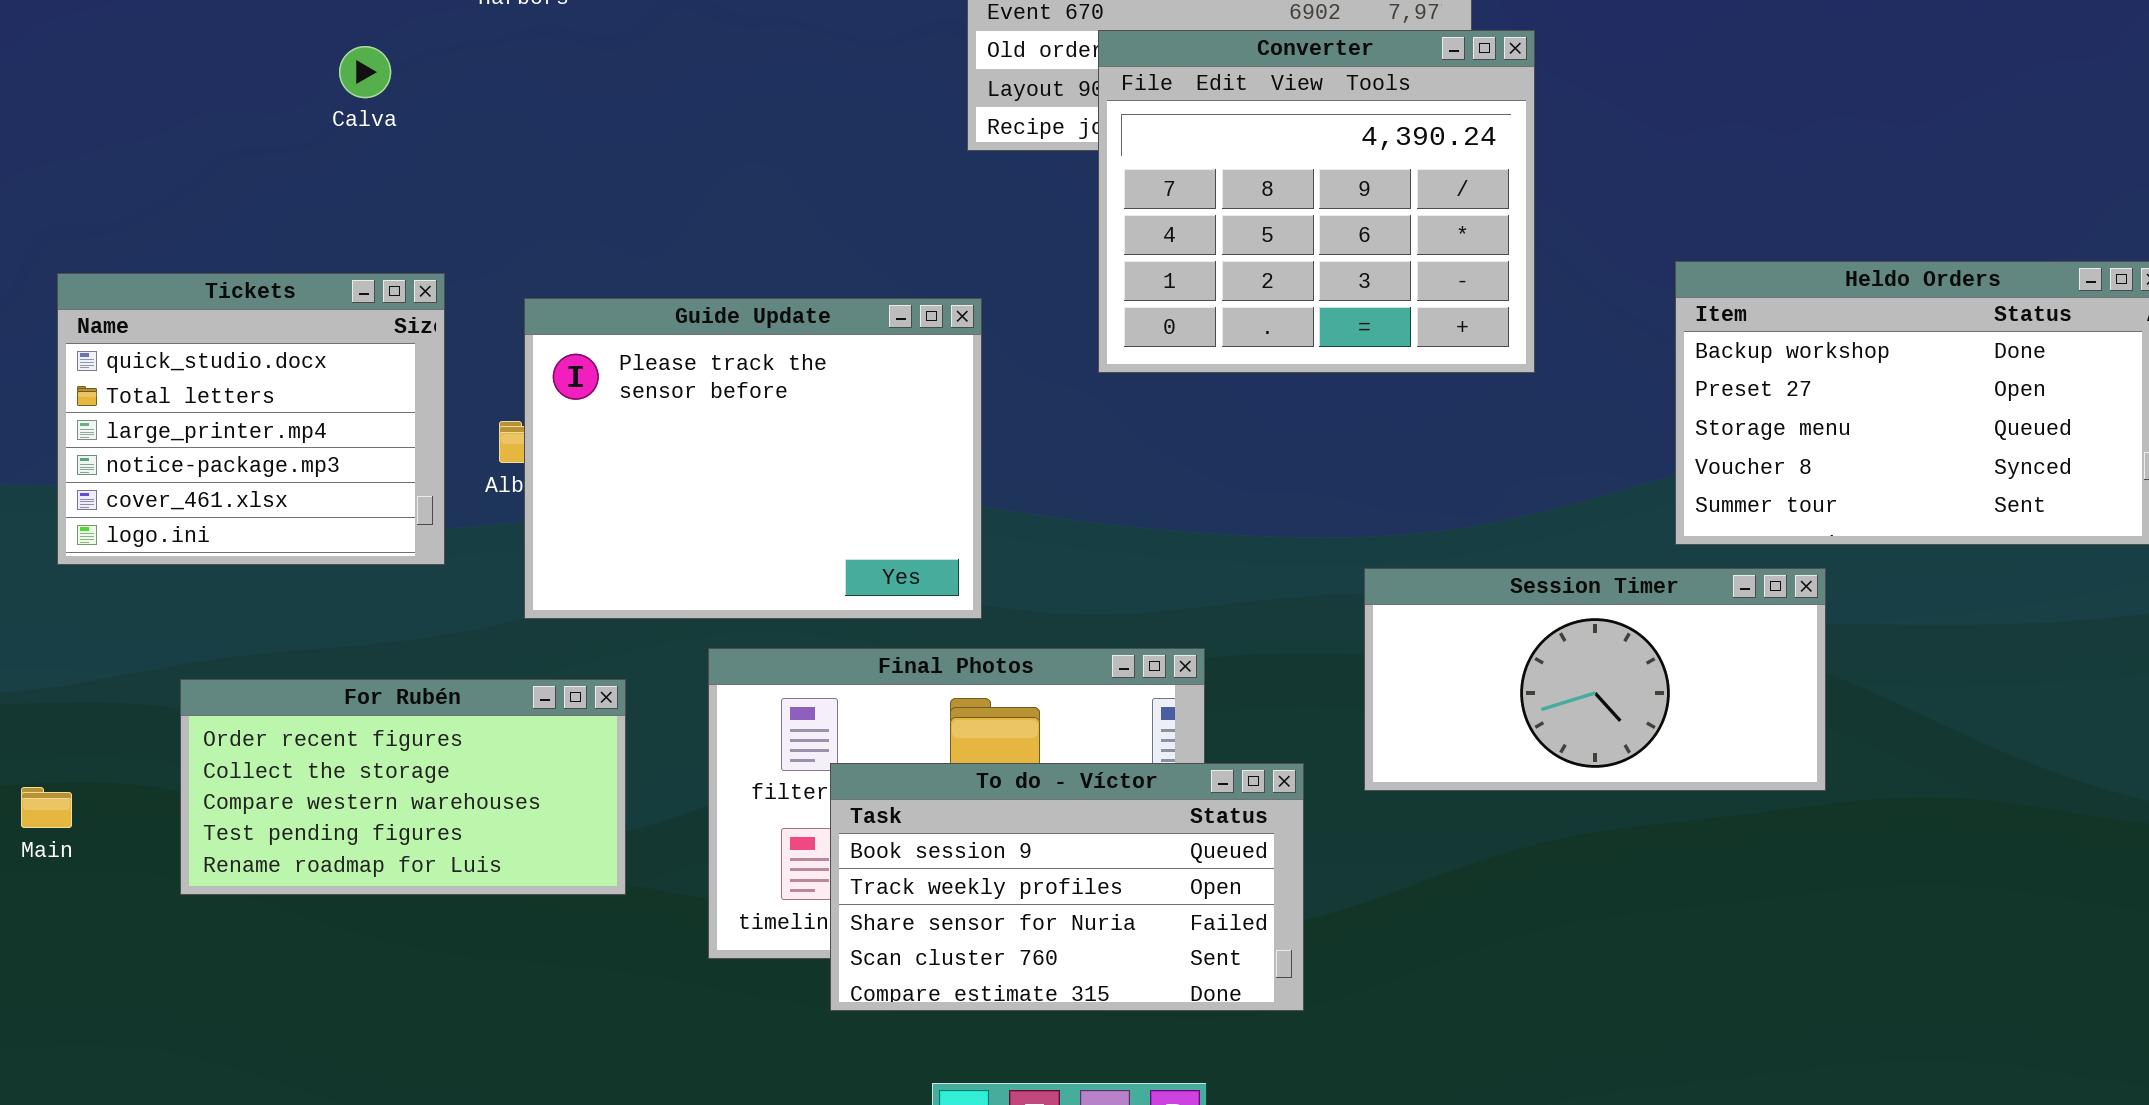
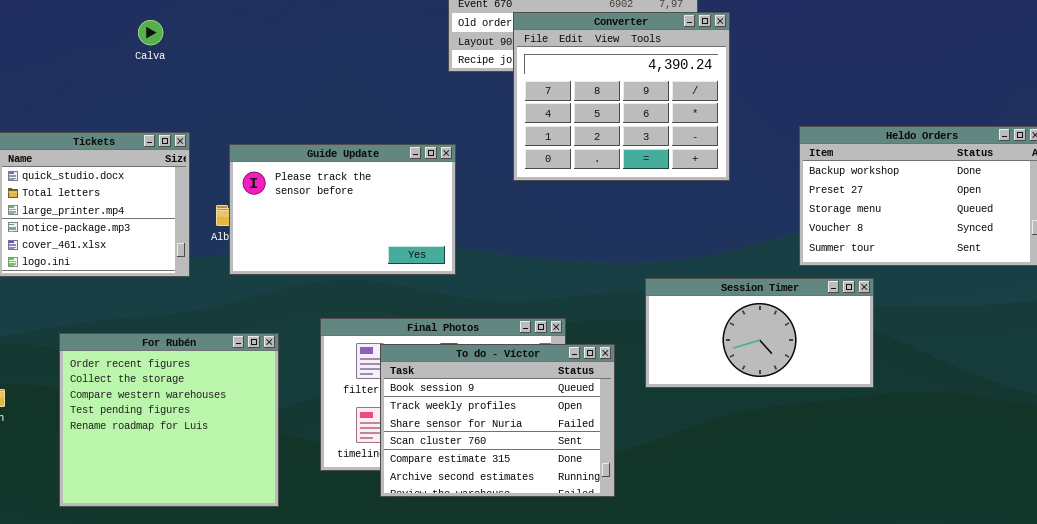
Guide Update: [524,298,982,619] -> [229,144,456,275], resized
For Rubén: [180,679,626,895] -> [59,333,279,507], resized
To do - Víctor: [830,763,1304,1011] -> [380,344,615,497], resized

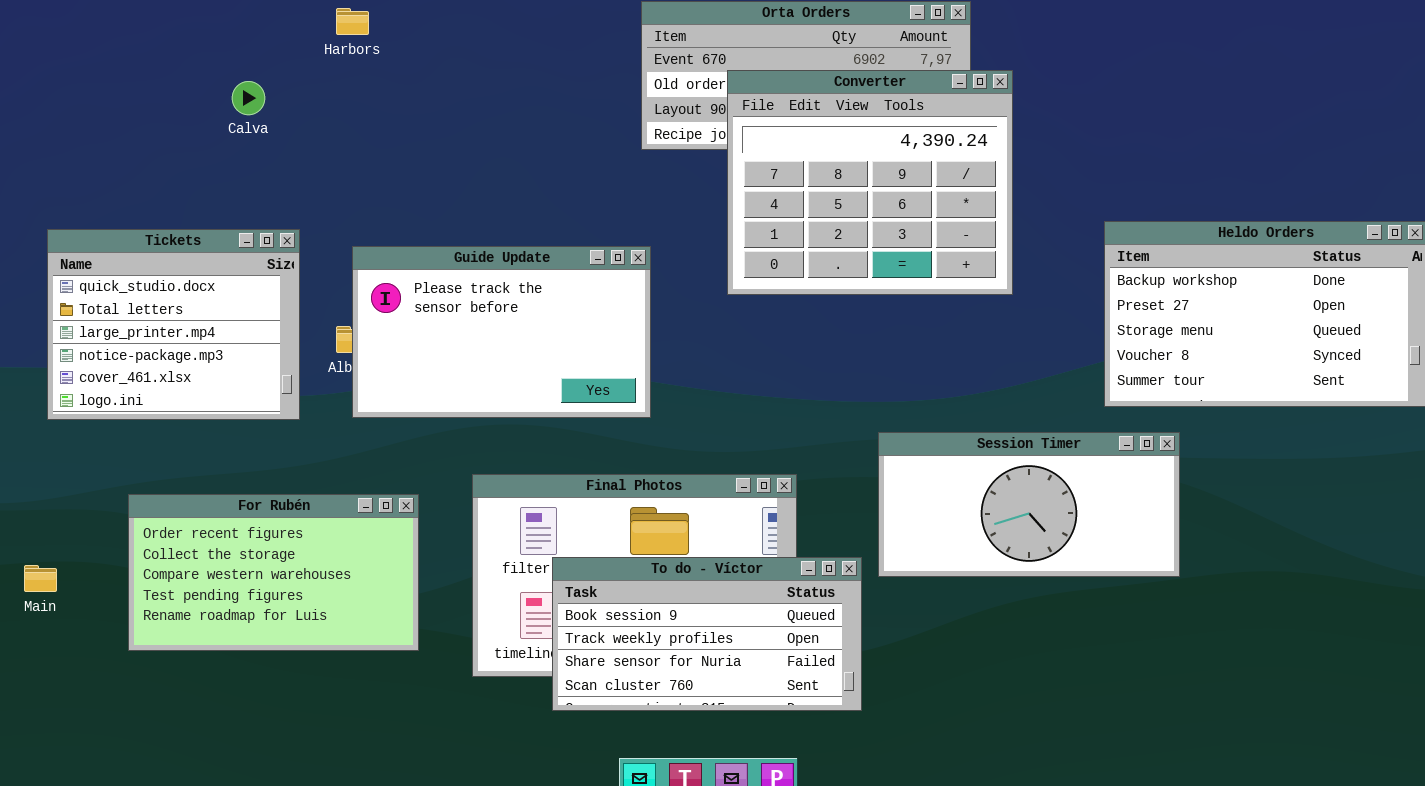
Session Timer: [645,278,874,388] -> [878,432,1180,577], moved
For Rubén: [59,333,279,507] -> [128,494,419,651], resized
To do - Víctor: [380,344,615,497] -> [552,557,862,711], resized

